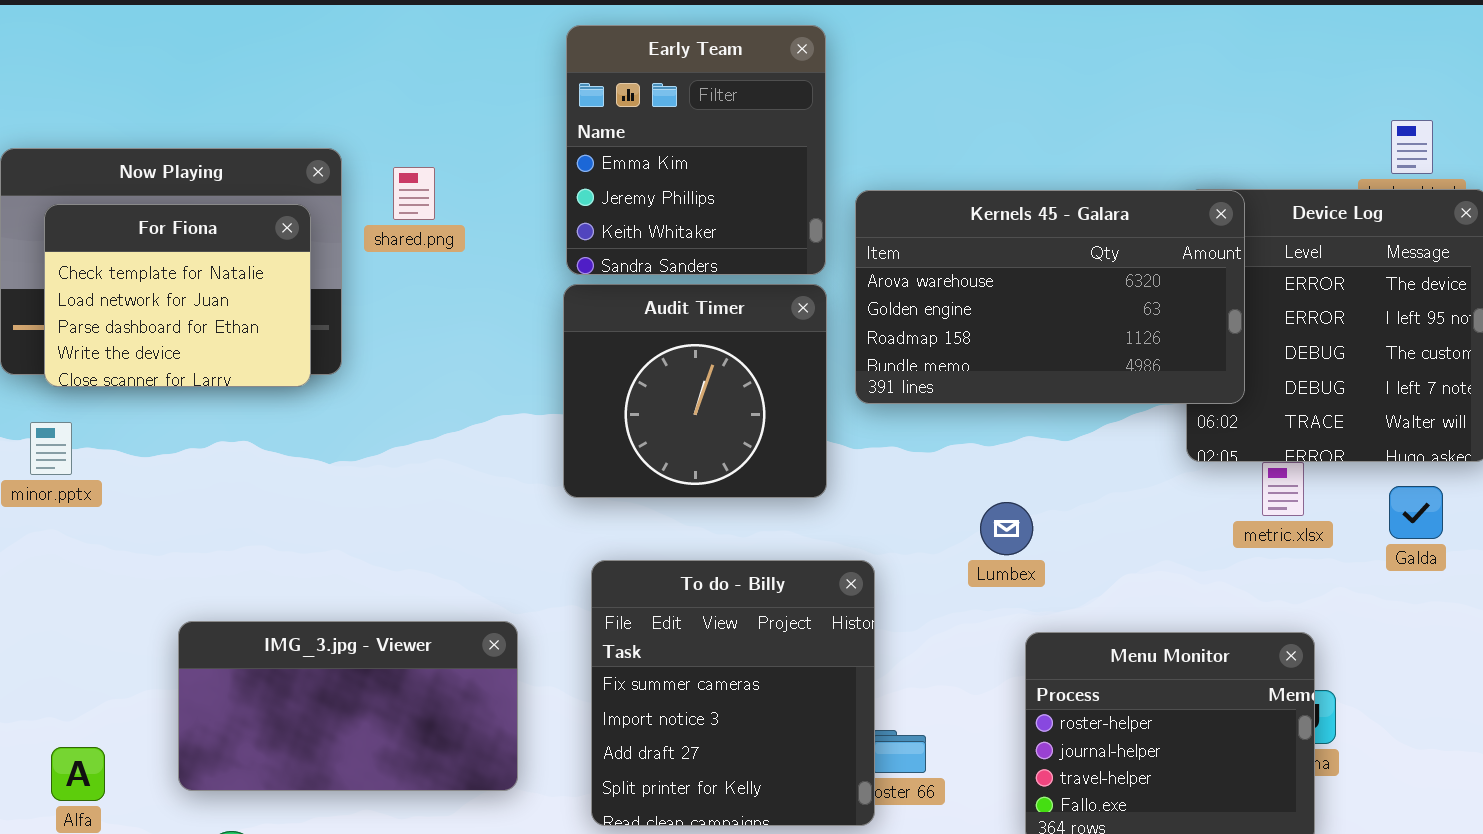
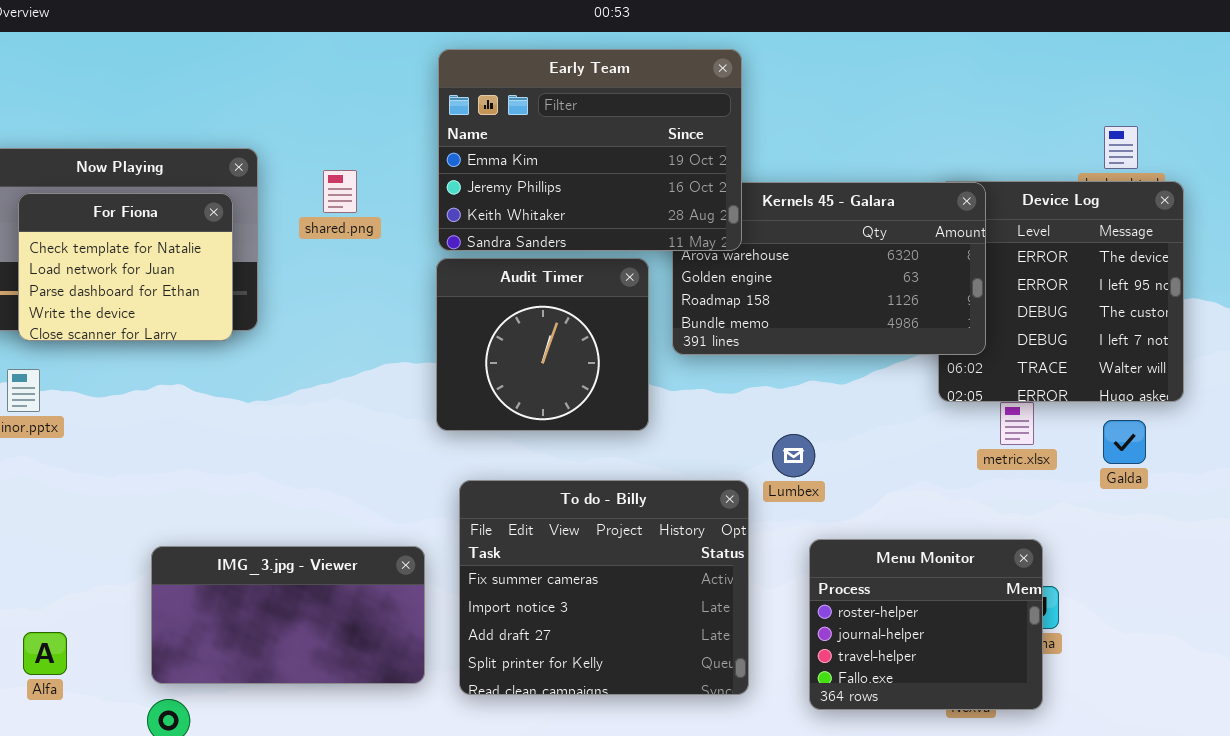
Early Team: [566,25,826,275] -> [438,49,742,251], resized
shared.png: [393,167,435,220] -> [323,170,357,213], moved
To do - Billy: [591,560,875,826] -> [459,480,749,695], resized
IMG_3.jpg - Viewer: [178,621,518,791] -> [151,546,425,684], moved

